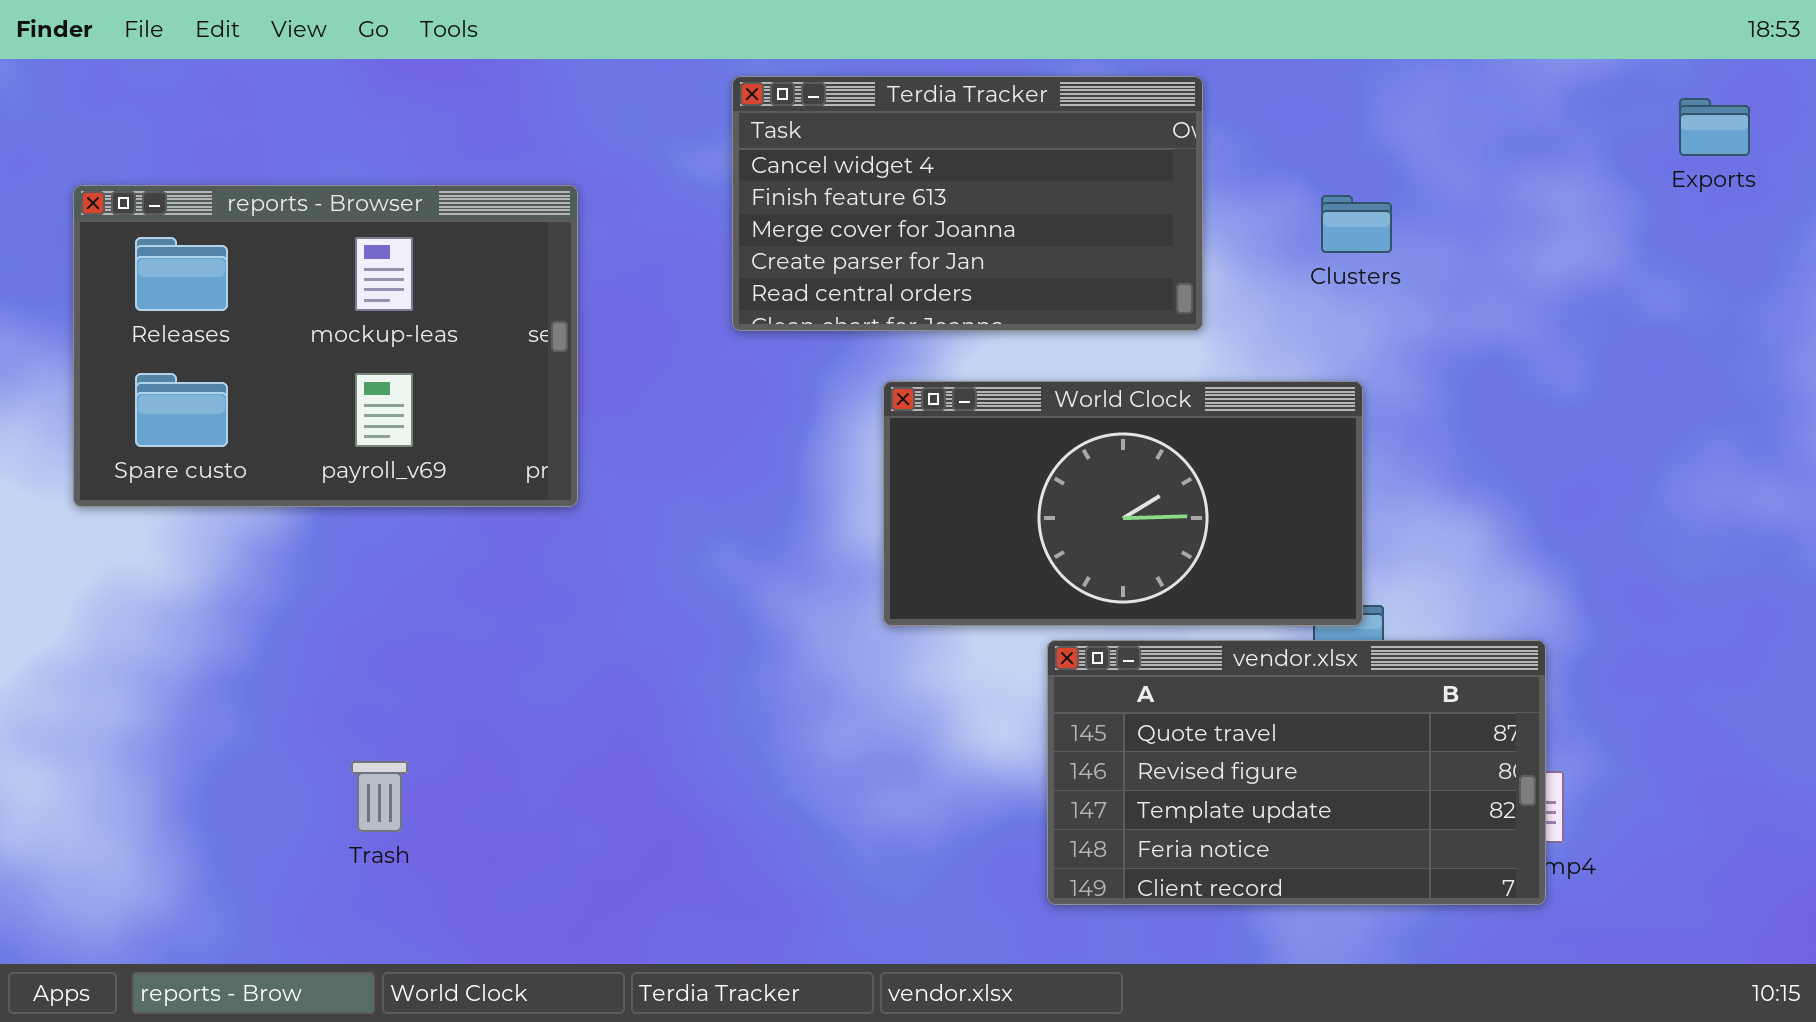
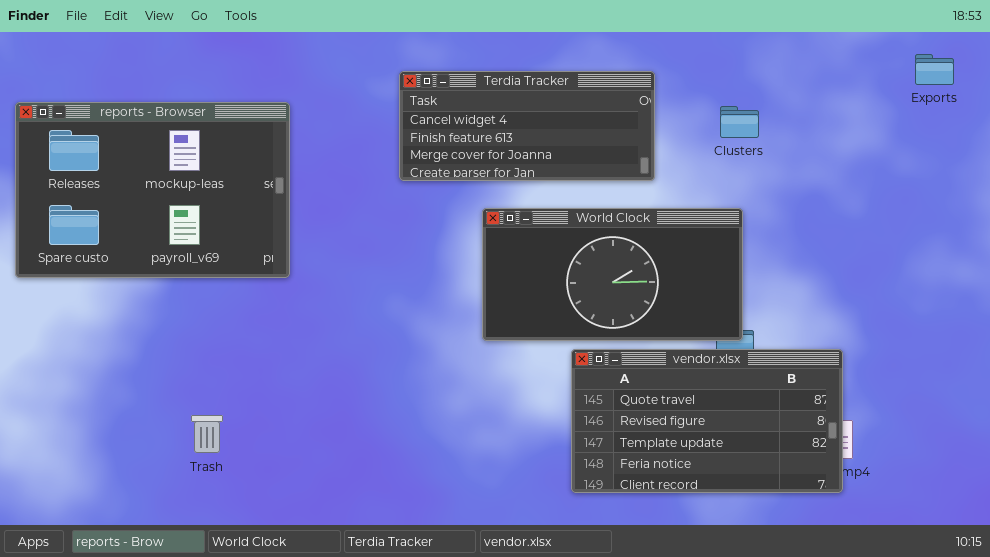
Terdia Tracker: [732,76,1203,331] -> [399,71,655,181], resized
reports - Browser: [73,185,578,507] -> [15,102,290,278], moved

